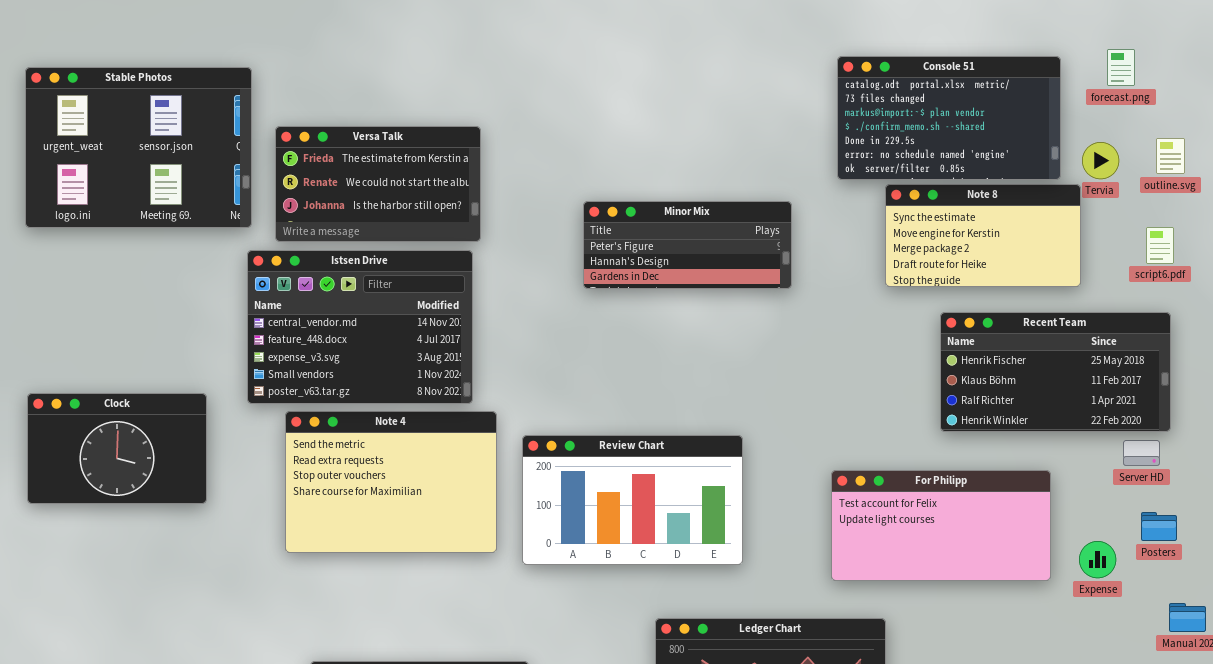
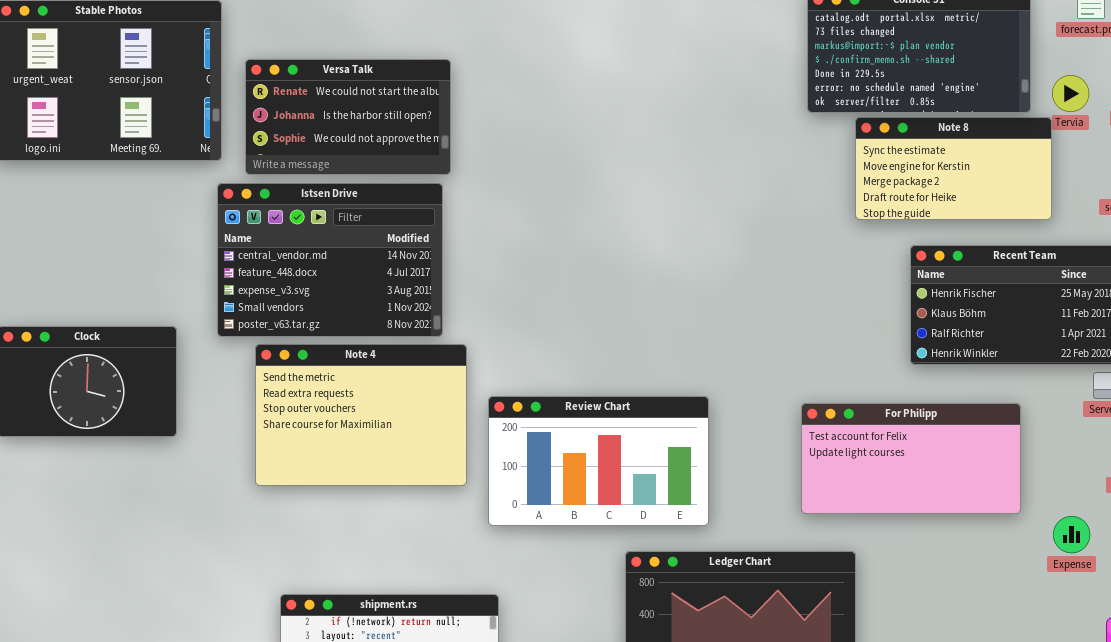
Versa Talk: [275,126,481,242] -> [245,59,451,175], scrolled down 1 row
Minor Mix: [583,201,792,289] -> none, closed
Review Chart: [522,435,743,565] -> [488,396,709,526], moved
Expense: [1079,541,1116,578] -> [1053,516,1090,553], moved

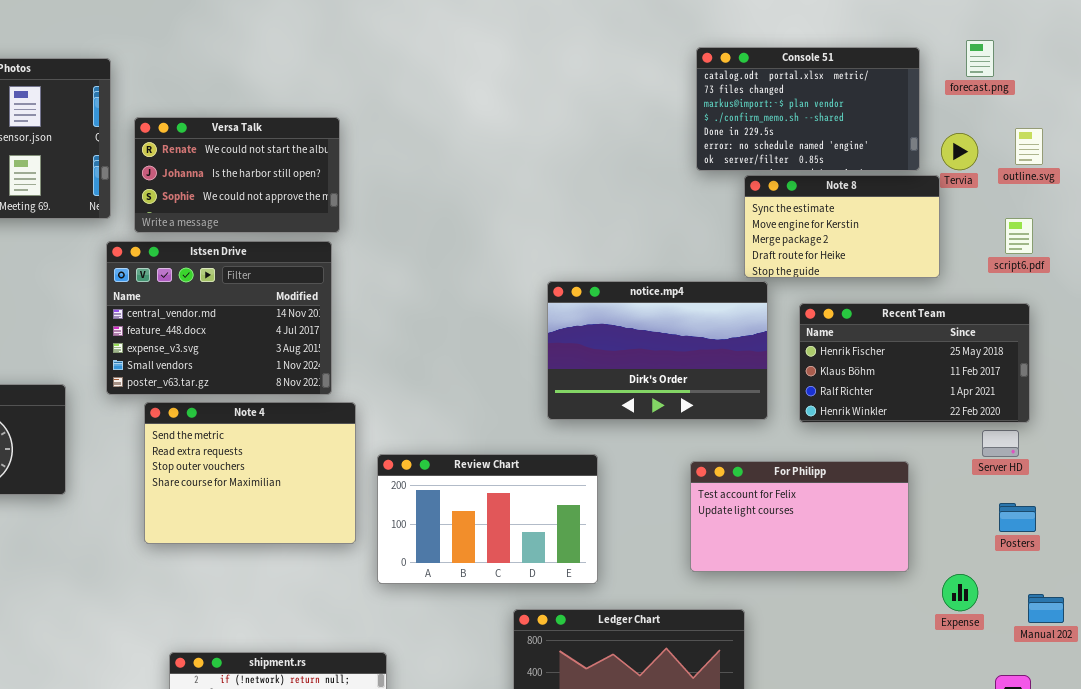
notice.mp4: none -> [547,281,768,420], opened

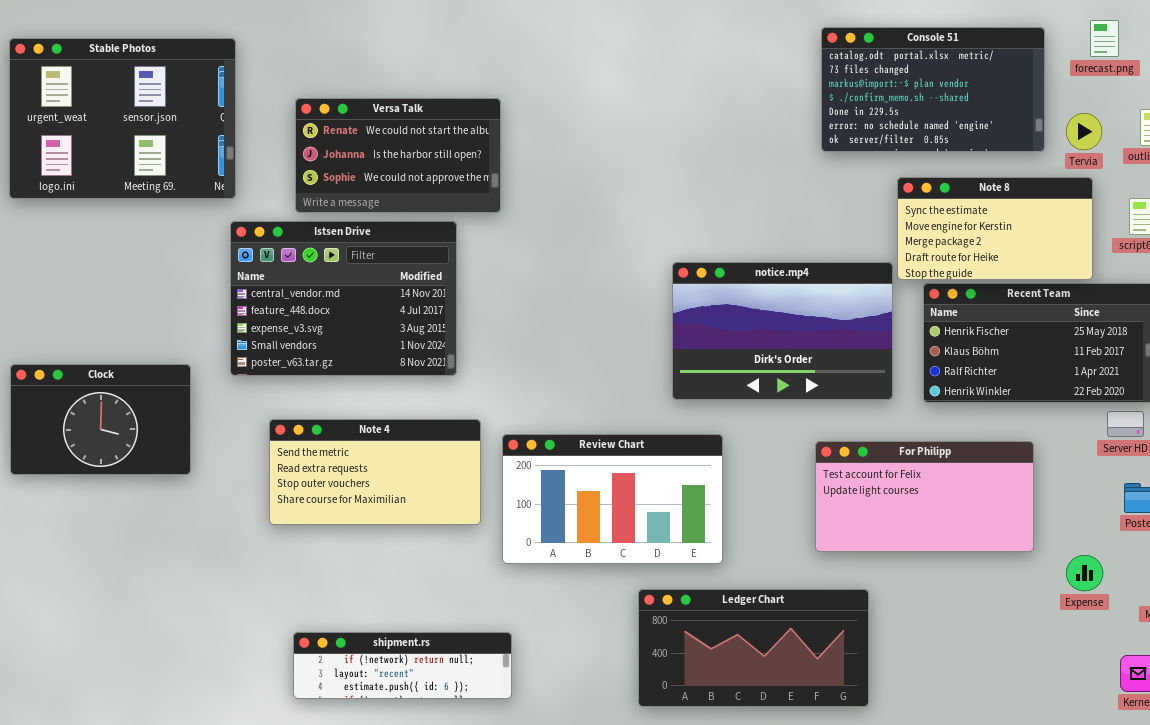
Versa Talk: [134,117,340,233] -> [295,98,501,213], moved
Note 8: [744,175,940,278] -> [897,177,1093,280], moved
Note 4: [144,402,356,544] -> [269,419,481,525], resized

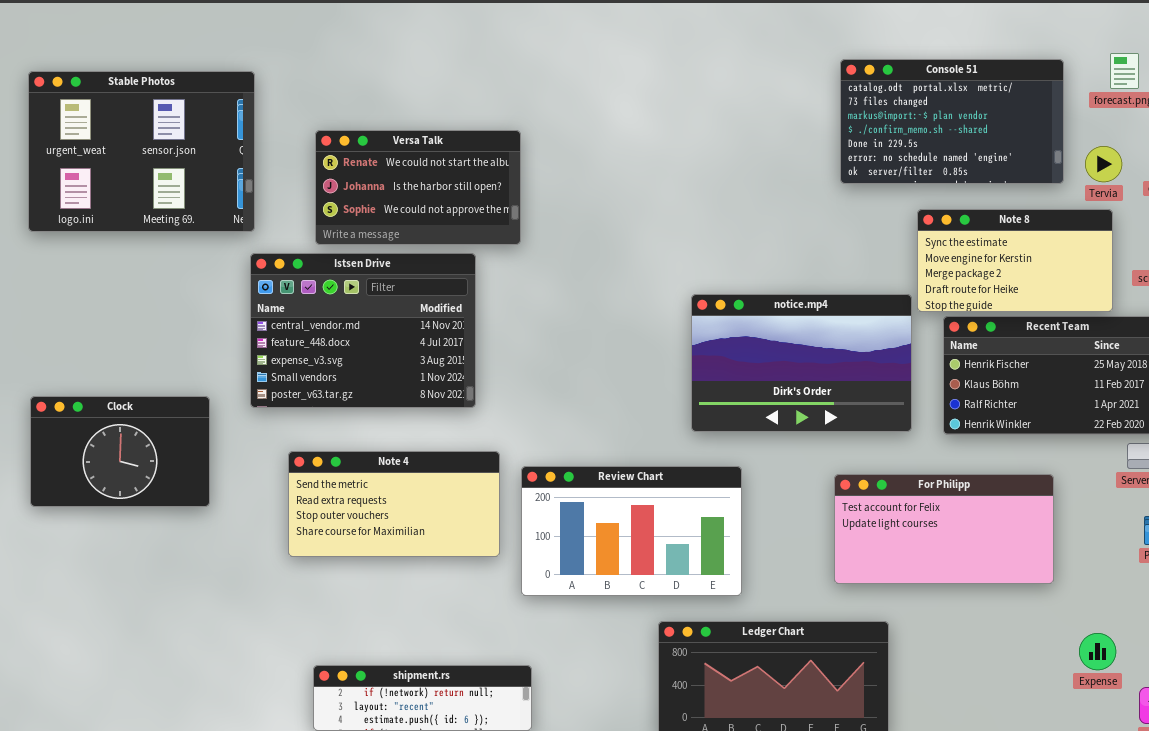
Expense: [1066,555,1103,591] -> [1079,633,1116,670], moved

